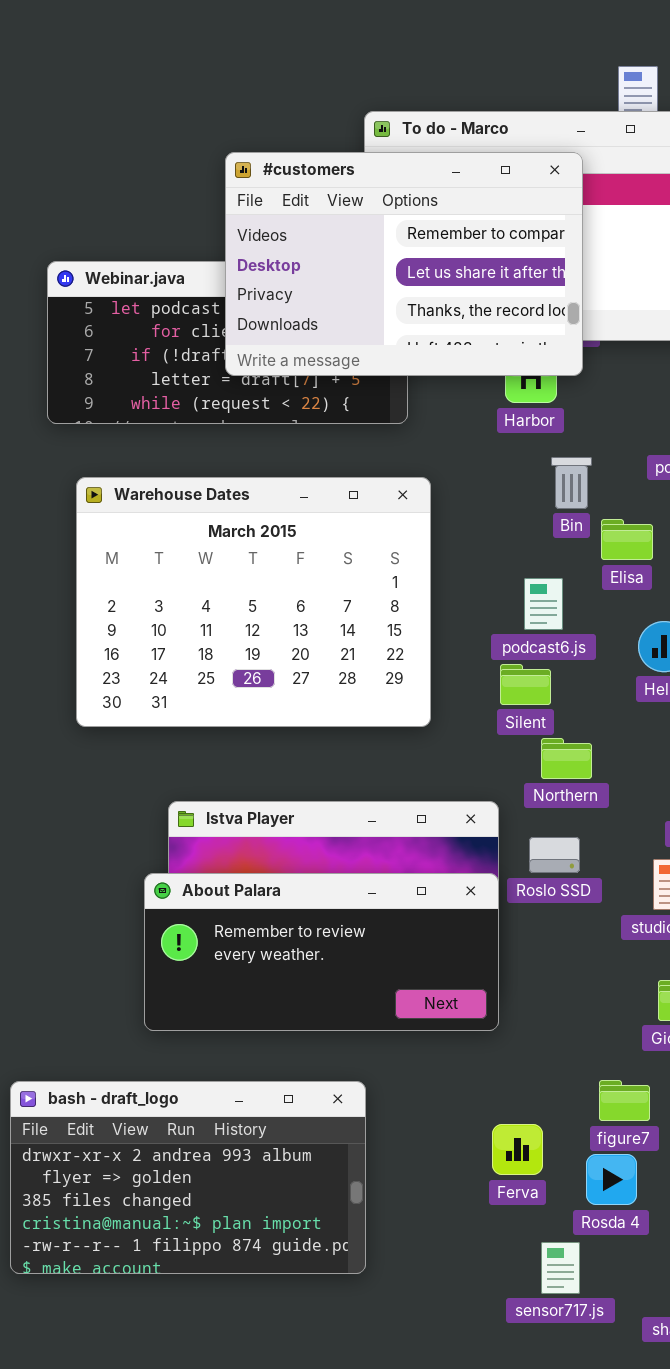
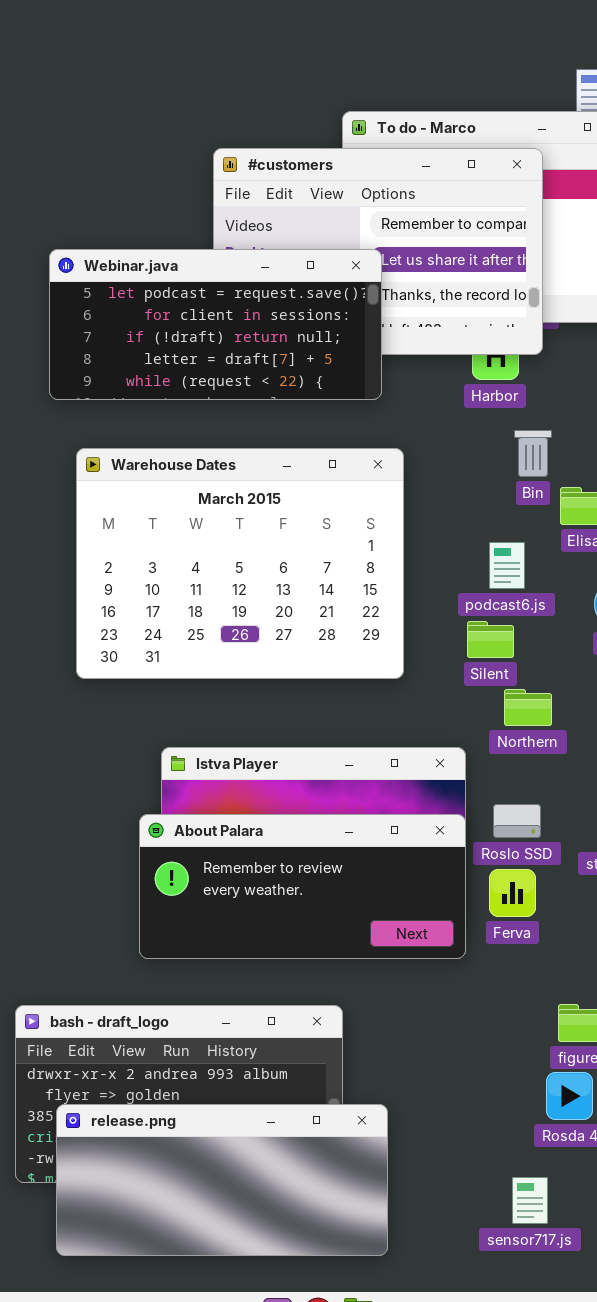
Webinar.java: [47,261,408,424] -> [49,249,382,400], raised
Roslo SSD: [529,837,580,873] -> [493,804,541,838], moved
Ferva: [492,1124,543,1175] -> [489,869,536,917], moved
release.png: none -> [56,1104,388,1256], opened
sensor717.js: [541,1242,580,1294] -> [512,1177,548,1224], moved

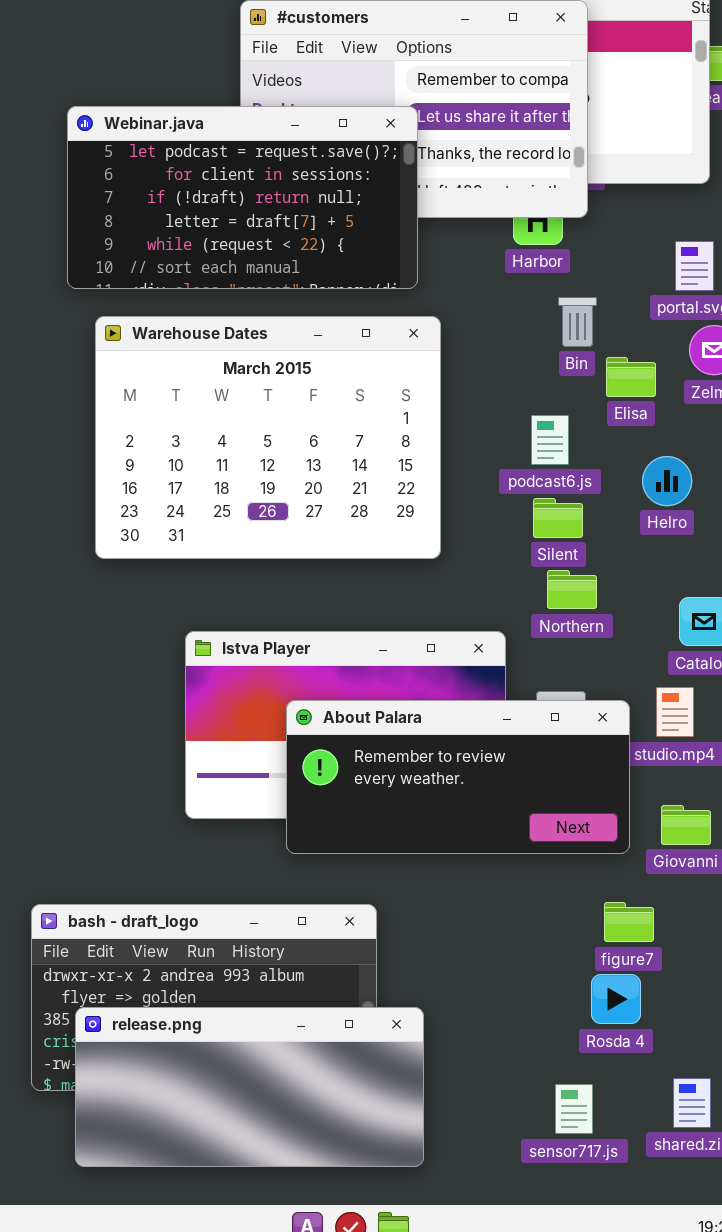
Webinar.java: [49,249,382,400] -> [67,106,418,289], resized
Silent: [467,621,514,658] -> [533,498,583,538], moved
About Palara: [139,814,466,959] -> [286,700,630,854], moved

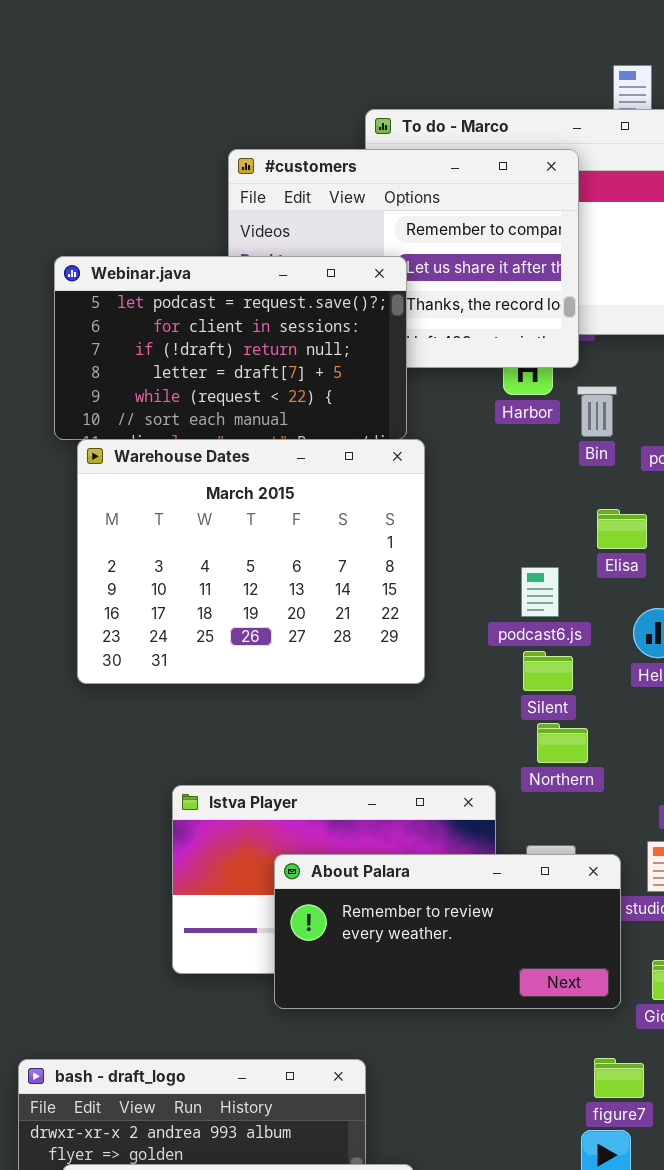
Bin: [558,297,597,347] -> [577,386,617,437], moved
Warehouse Dates: [95,316,441,559] -> [77,439,425,684], moved

